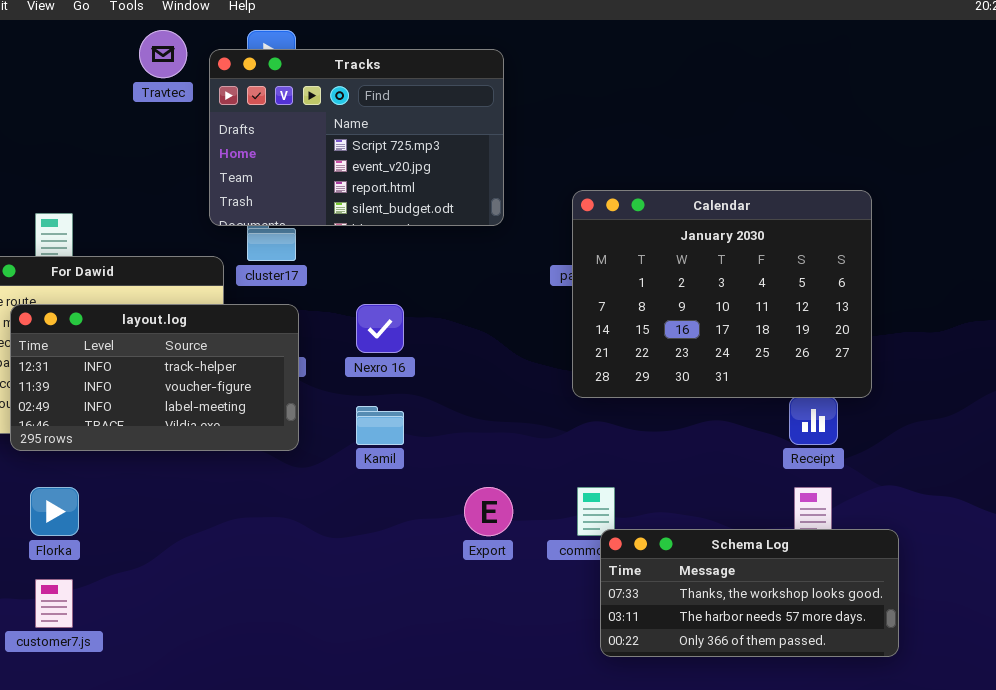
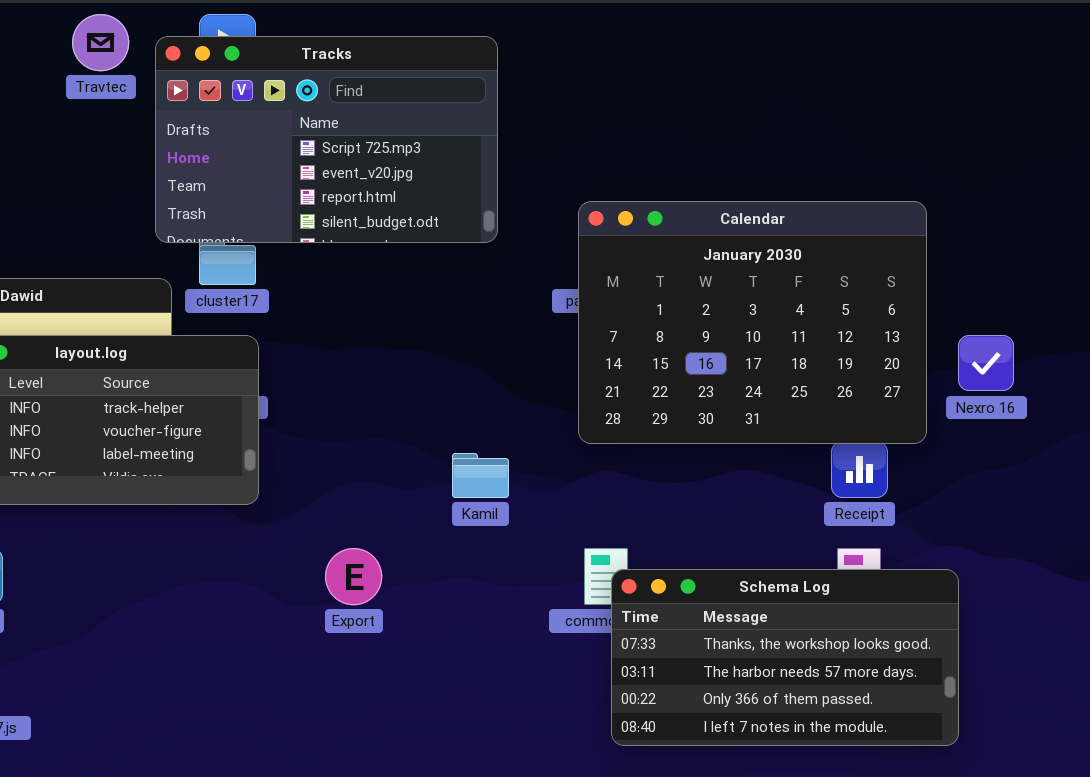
Nexro 16: [356,304,404,353] -> [958,335,1014,391], moved
Kamil: [356,406,404,445] -> [452,453,509,498], moved
Export: [464,487,513,536] -> [325,548,382,605], moved
Schema Log: [600,529,899,657] -> [611,569,959,746], resized

